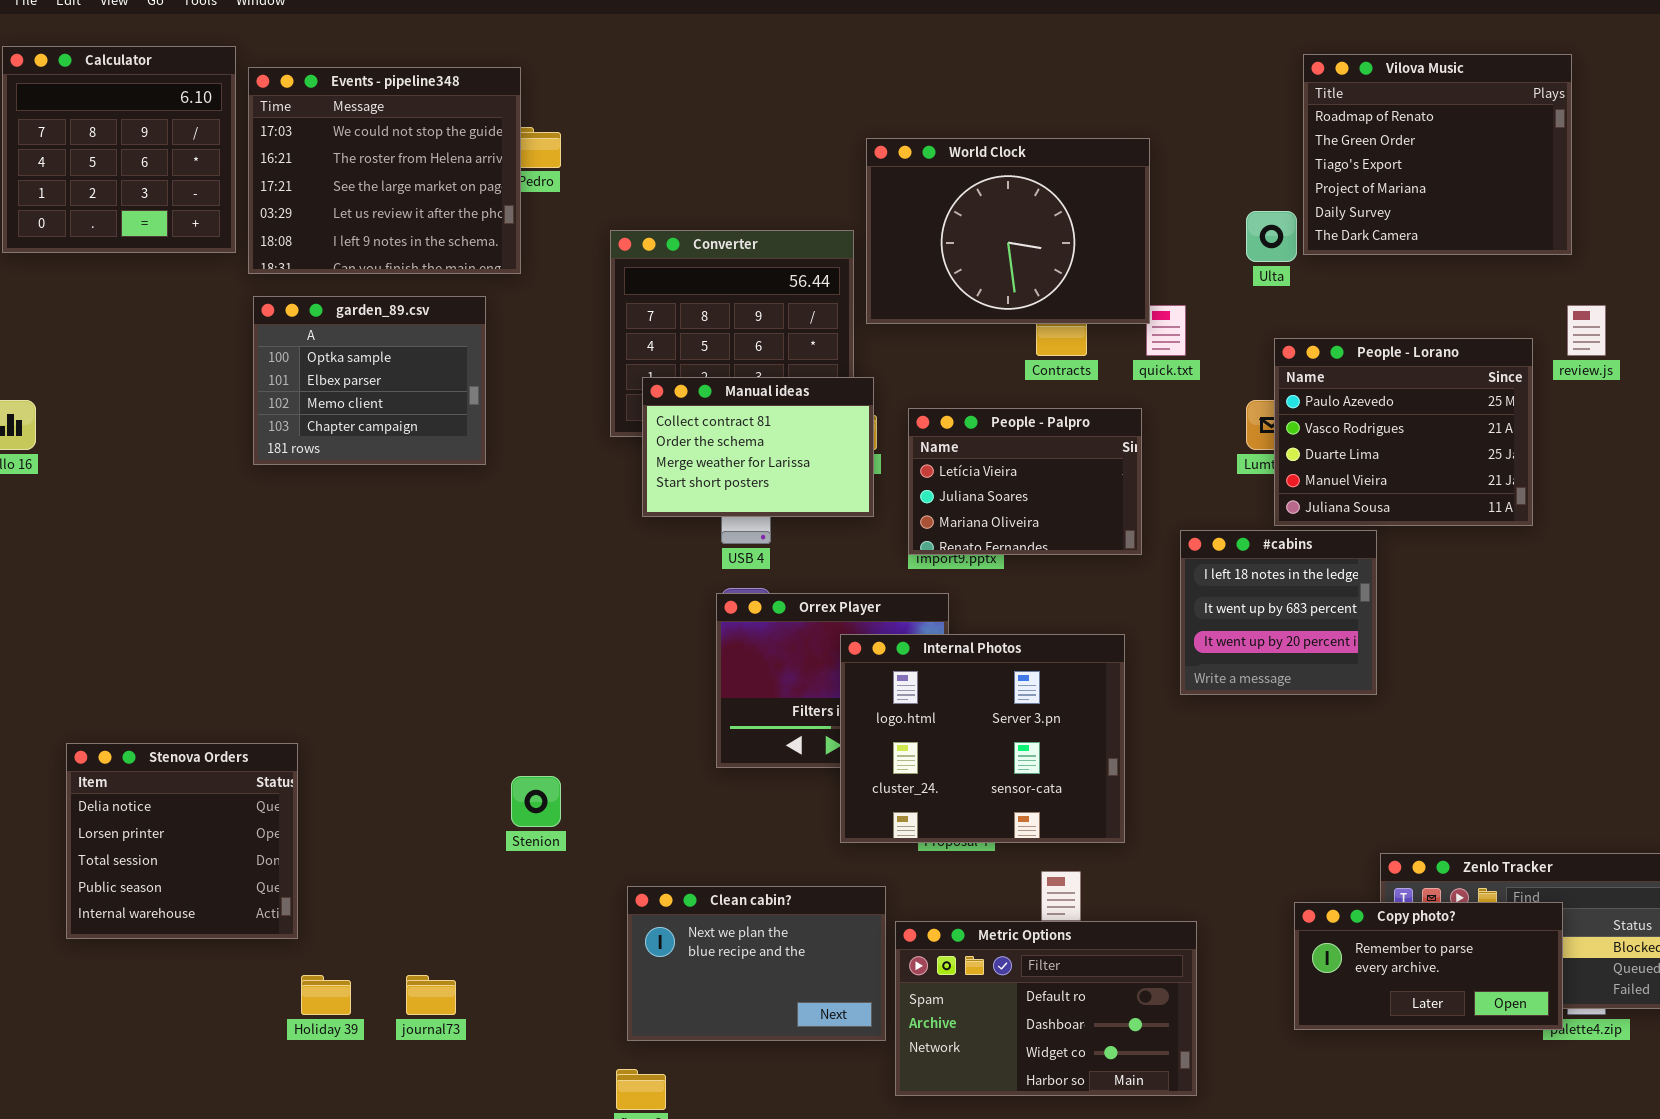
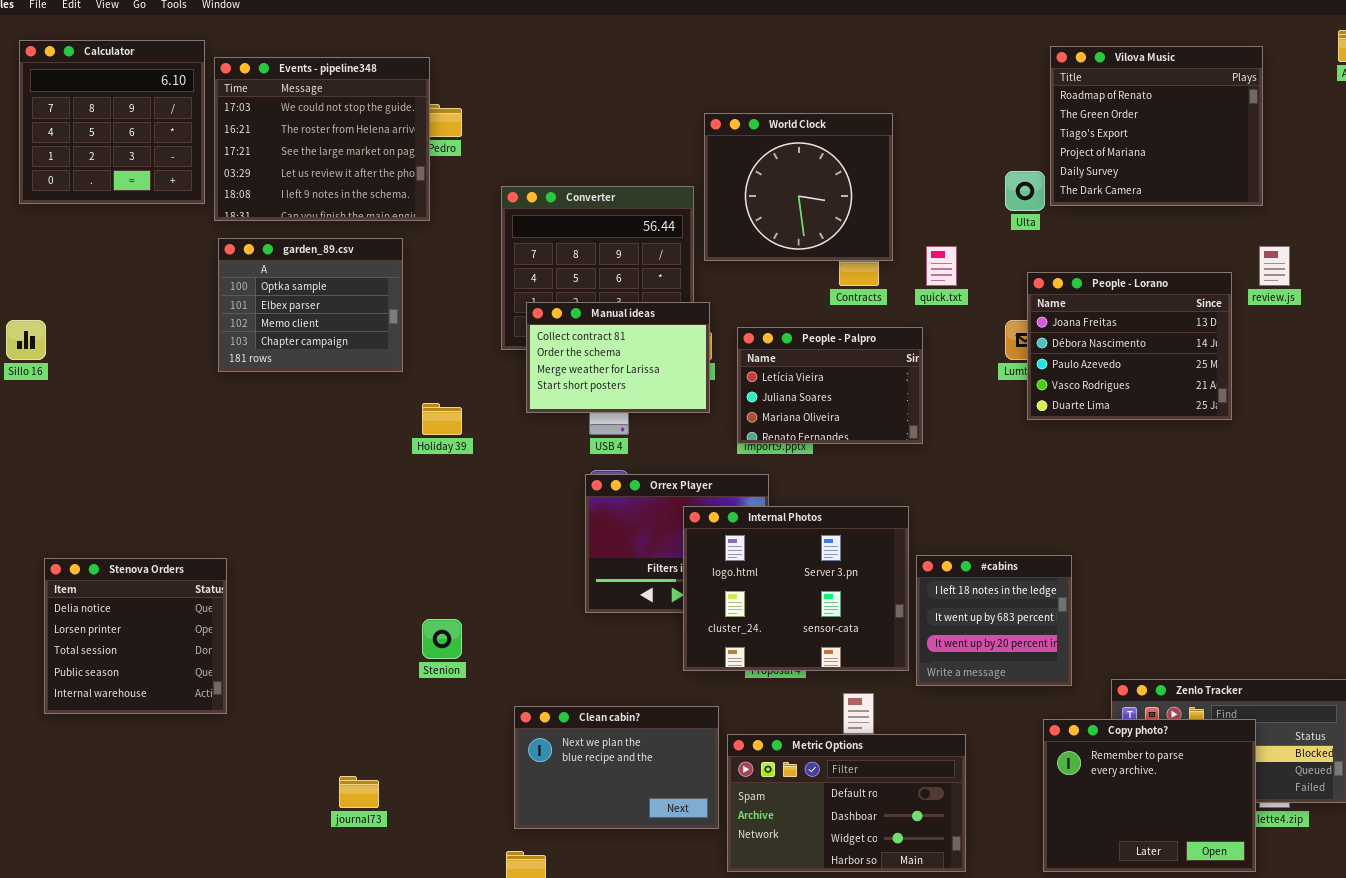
World Clock: [866,138,1150,324] -> [704,113,893,261], resized
People - Lorano: [1274,338,1533,526] -> [1027,272,1232,420], scrolled up 2 rows
#cabins: [1180,530,1377,695] -> [916,555,1072,686], moved
Stenova Orders: [66,743,298,939] -> [44,558,227,714], moved
Copy photo?: [1294,902,1563,1030] -> [1043,719,1256,872], resized
Holiday 39: [301,975,351,1015] -> [422,403,462,435], moved

